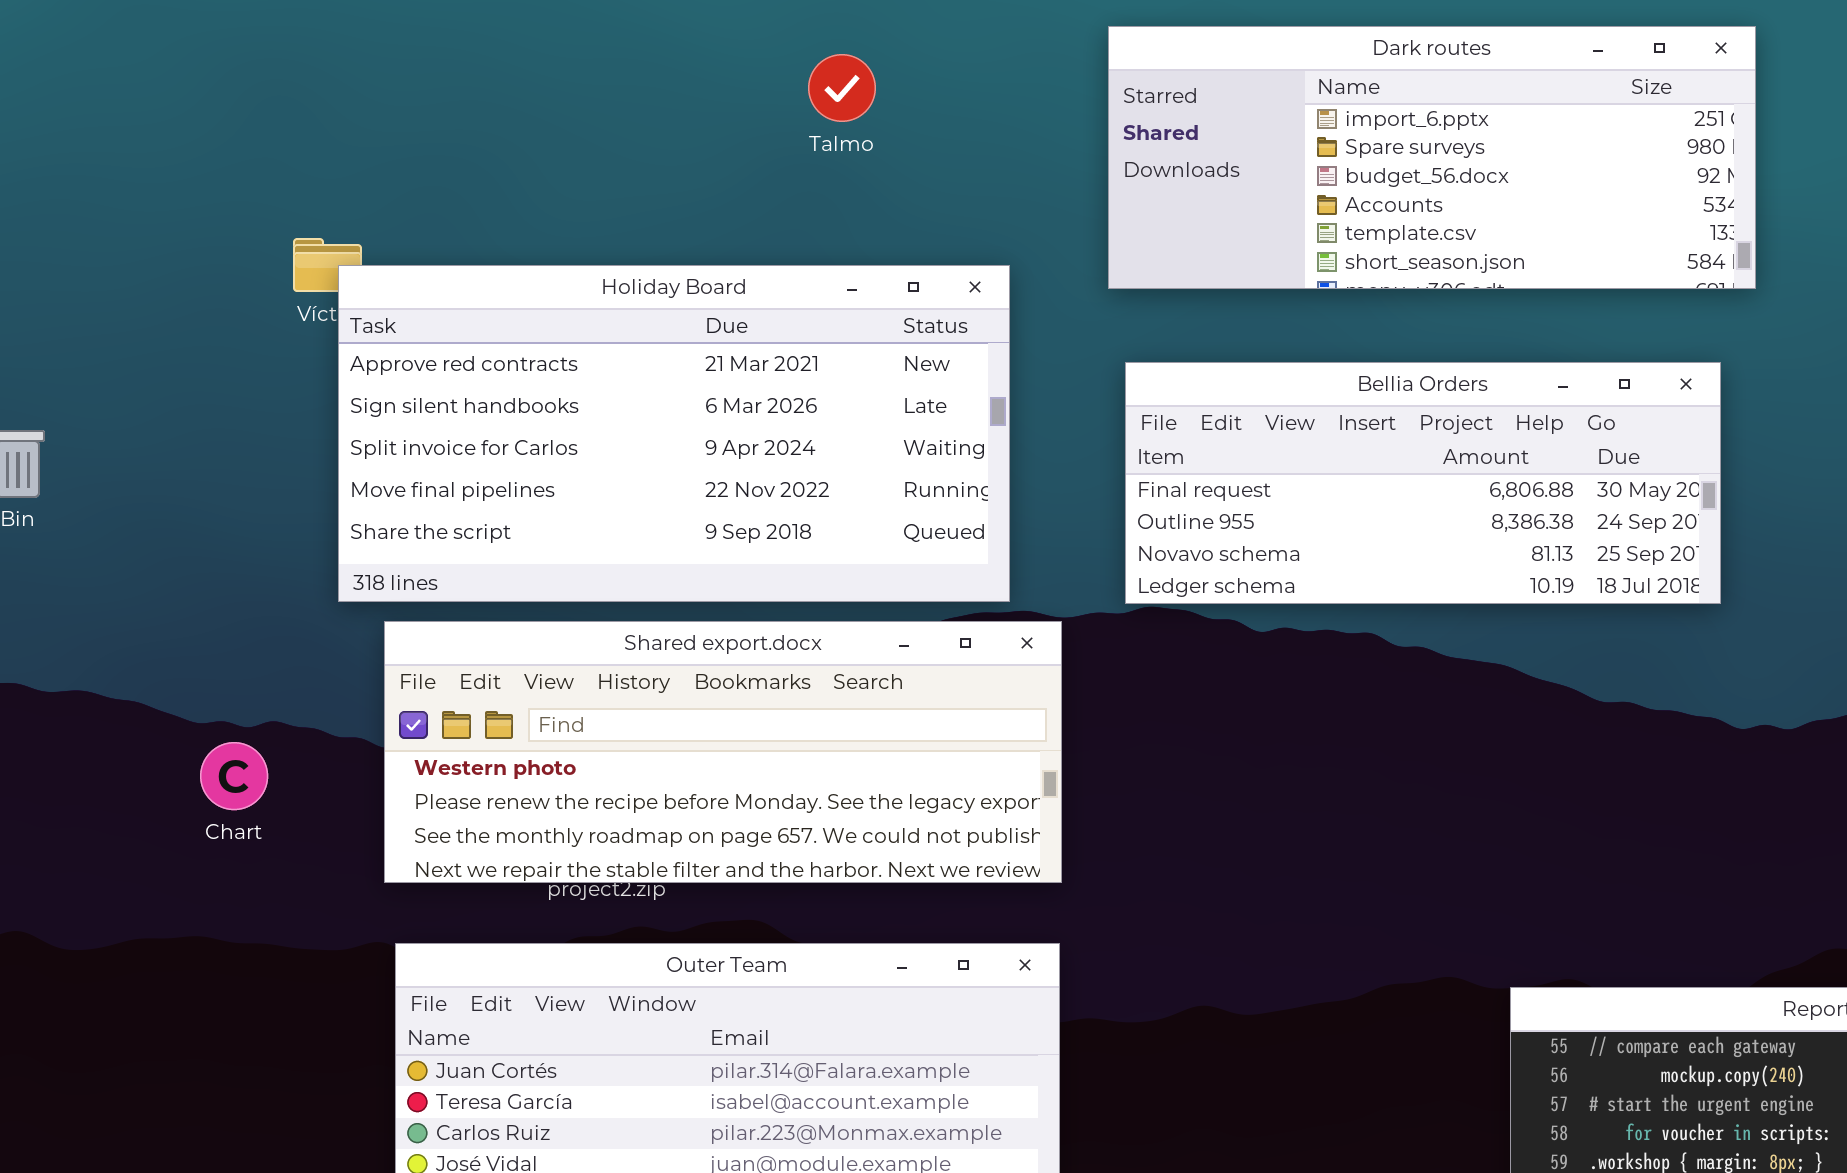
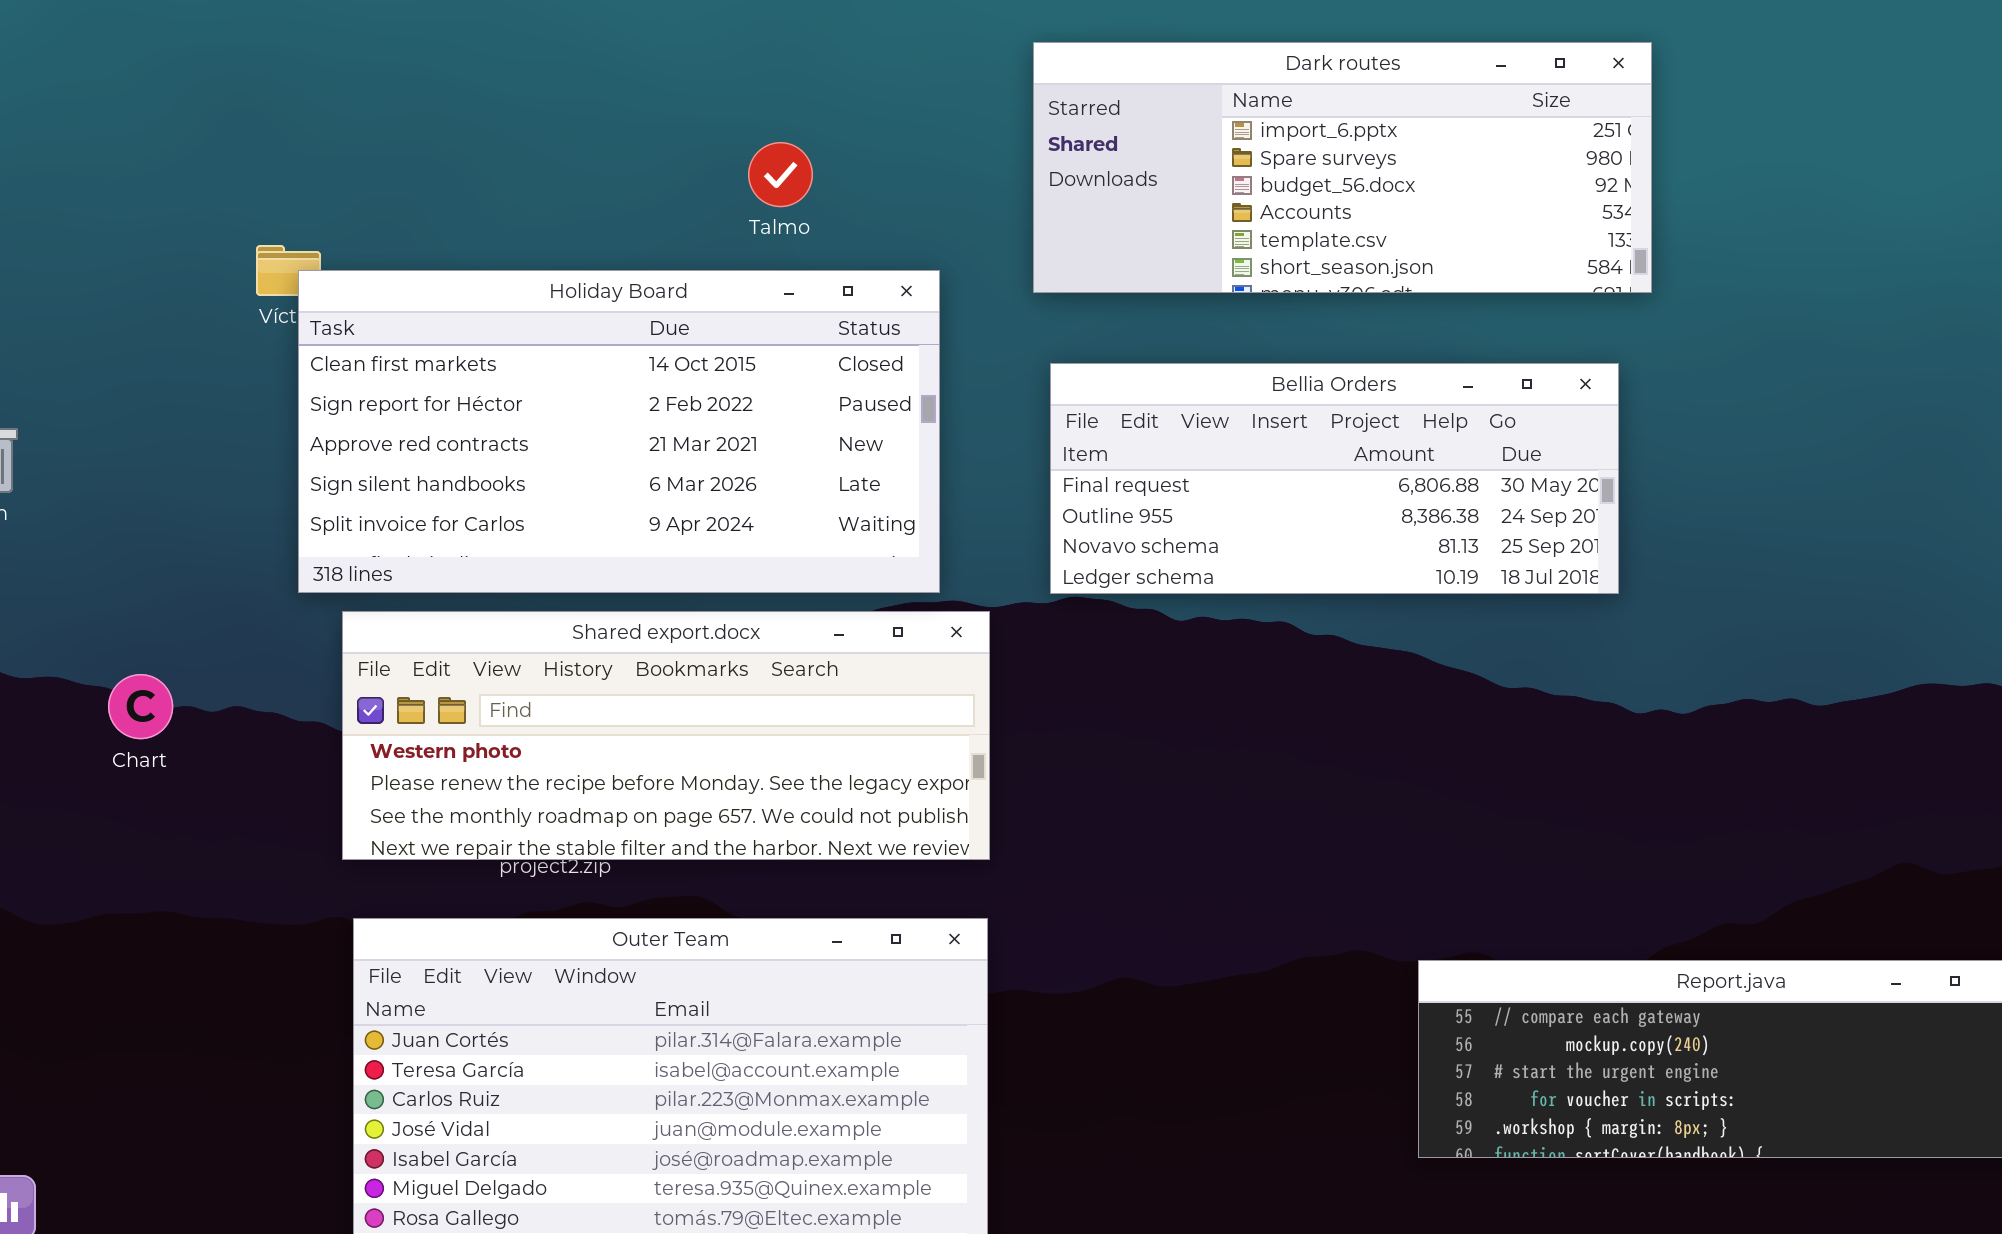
Talmo: [808,54,876,122] -> [748,142,813,207], moved
Holiday Board: [338,265,1010,602] -> [298,270,940,593], scrolled up 2 rows
Chart: [200,742,268,810] -> [108,674,173,739], moved

